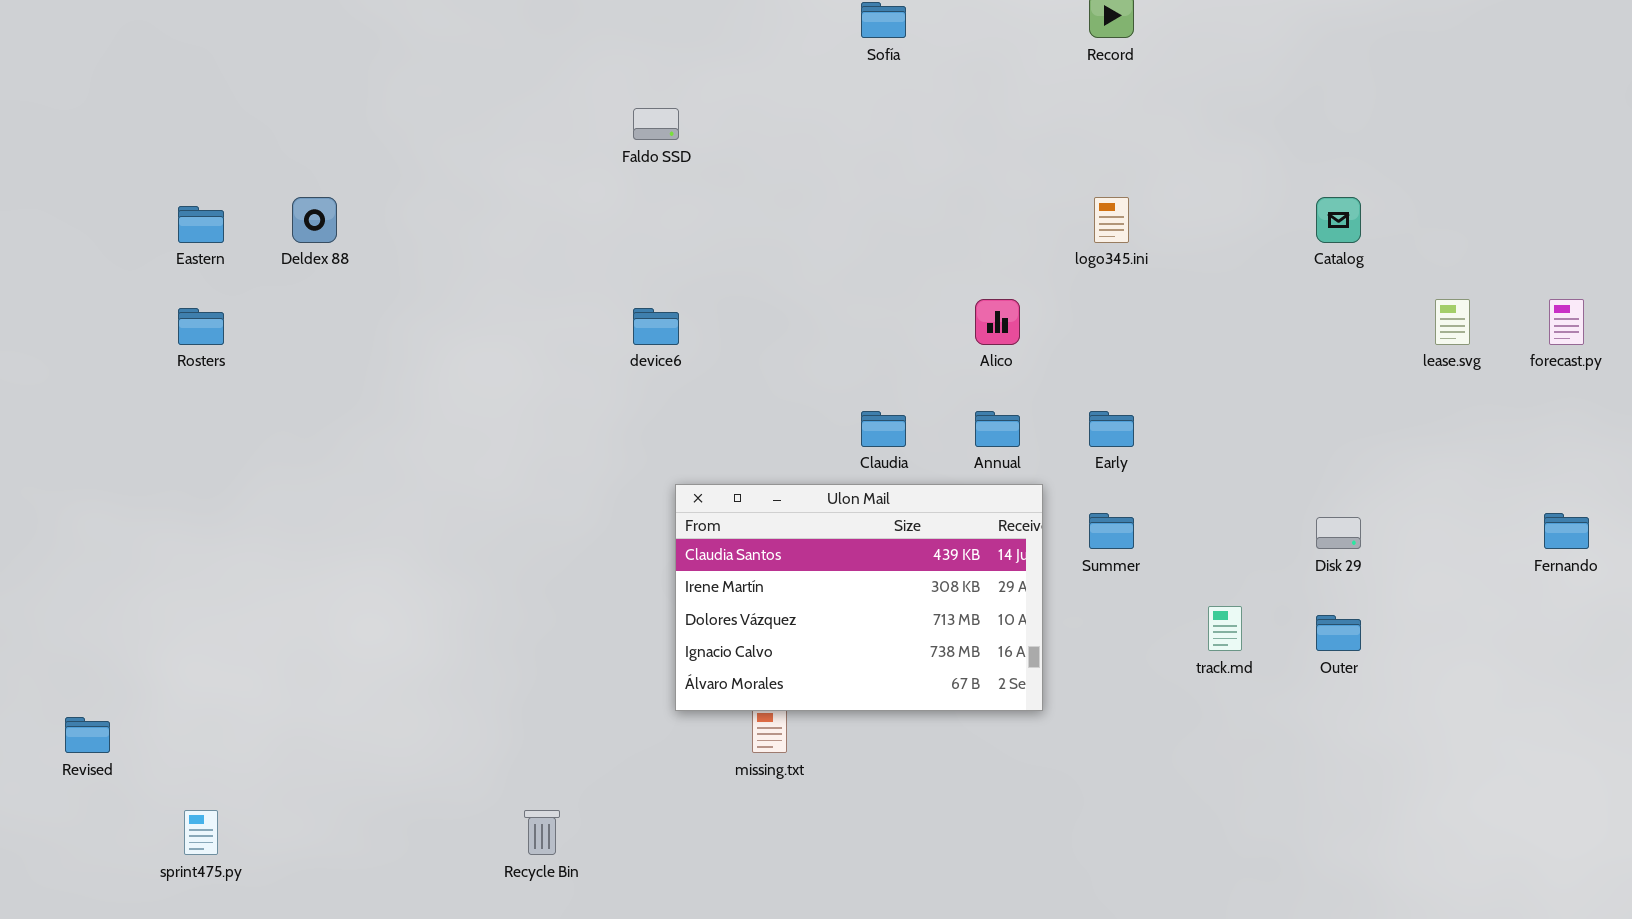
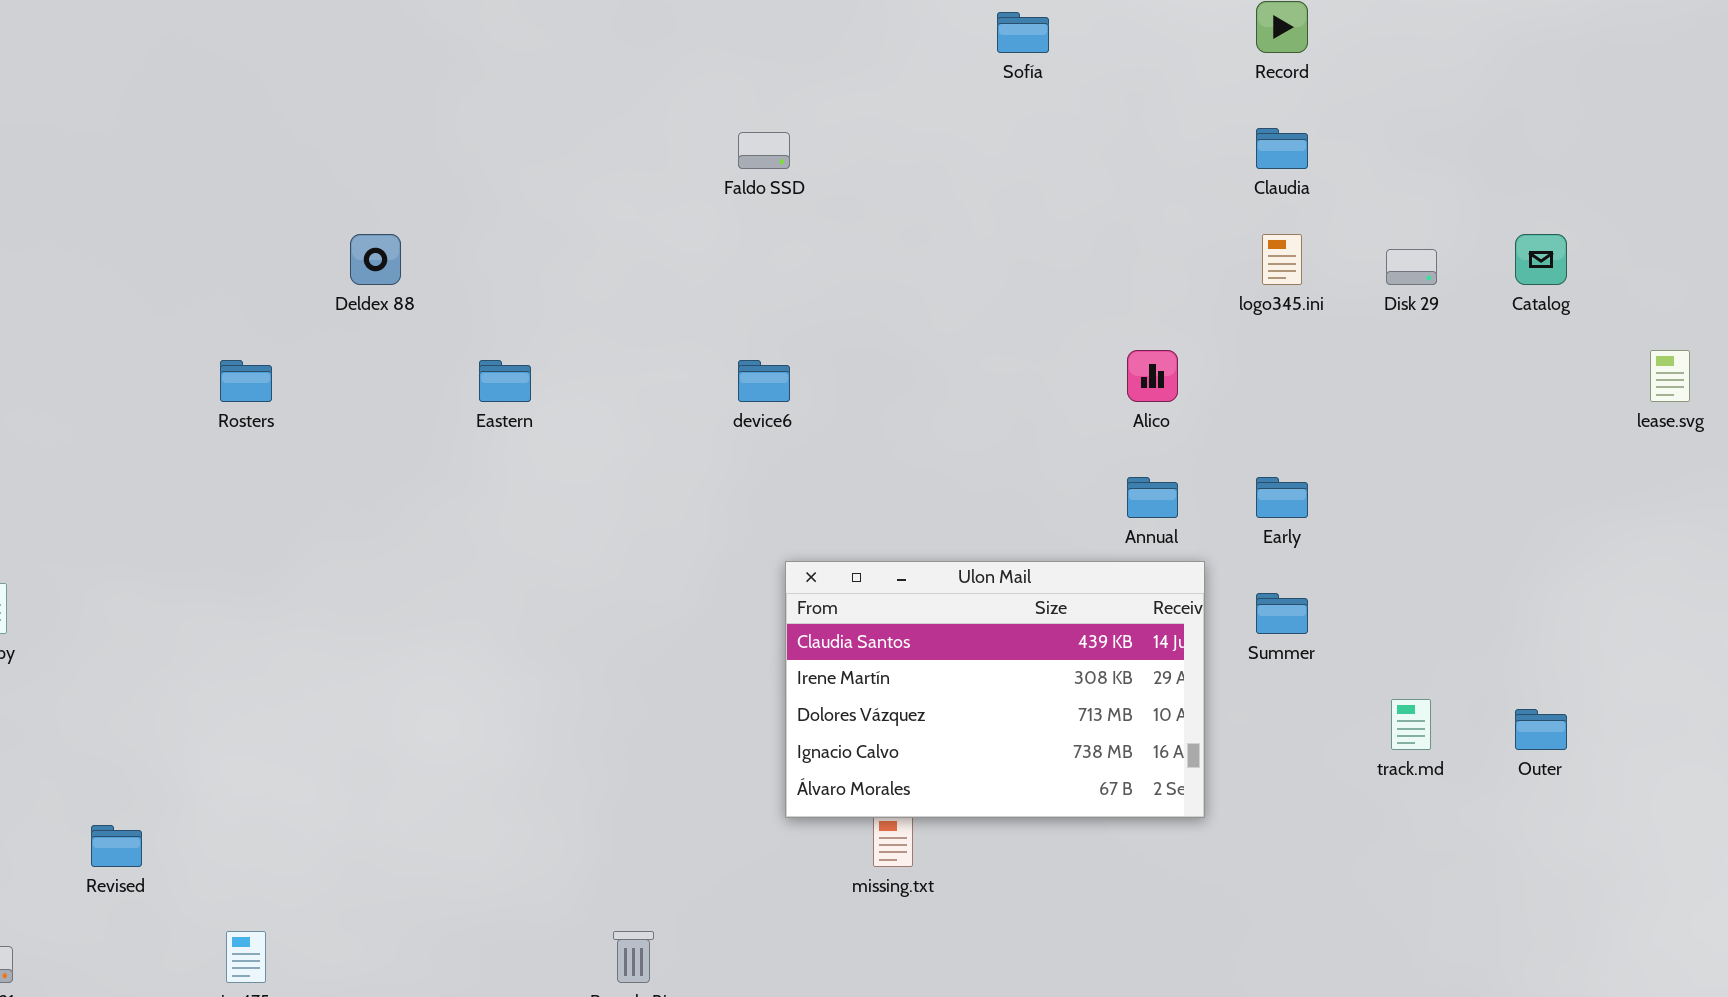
Eastern: [178,206,224,243] -> [479,360,531,402], moved
Claudia: [861,411,906,447] -> [1256,128,1308,169], moved
Disk 29: [1316,517,1361,549] -> [1386,249,1437,285], moved

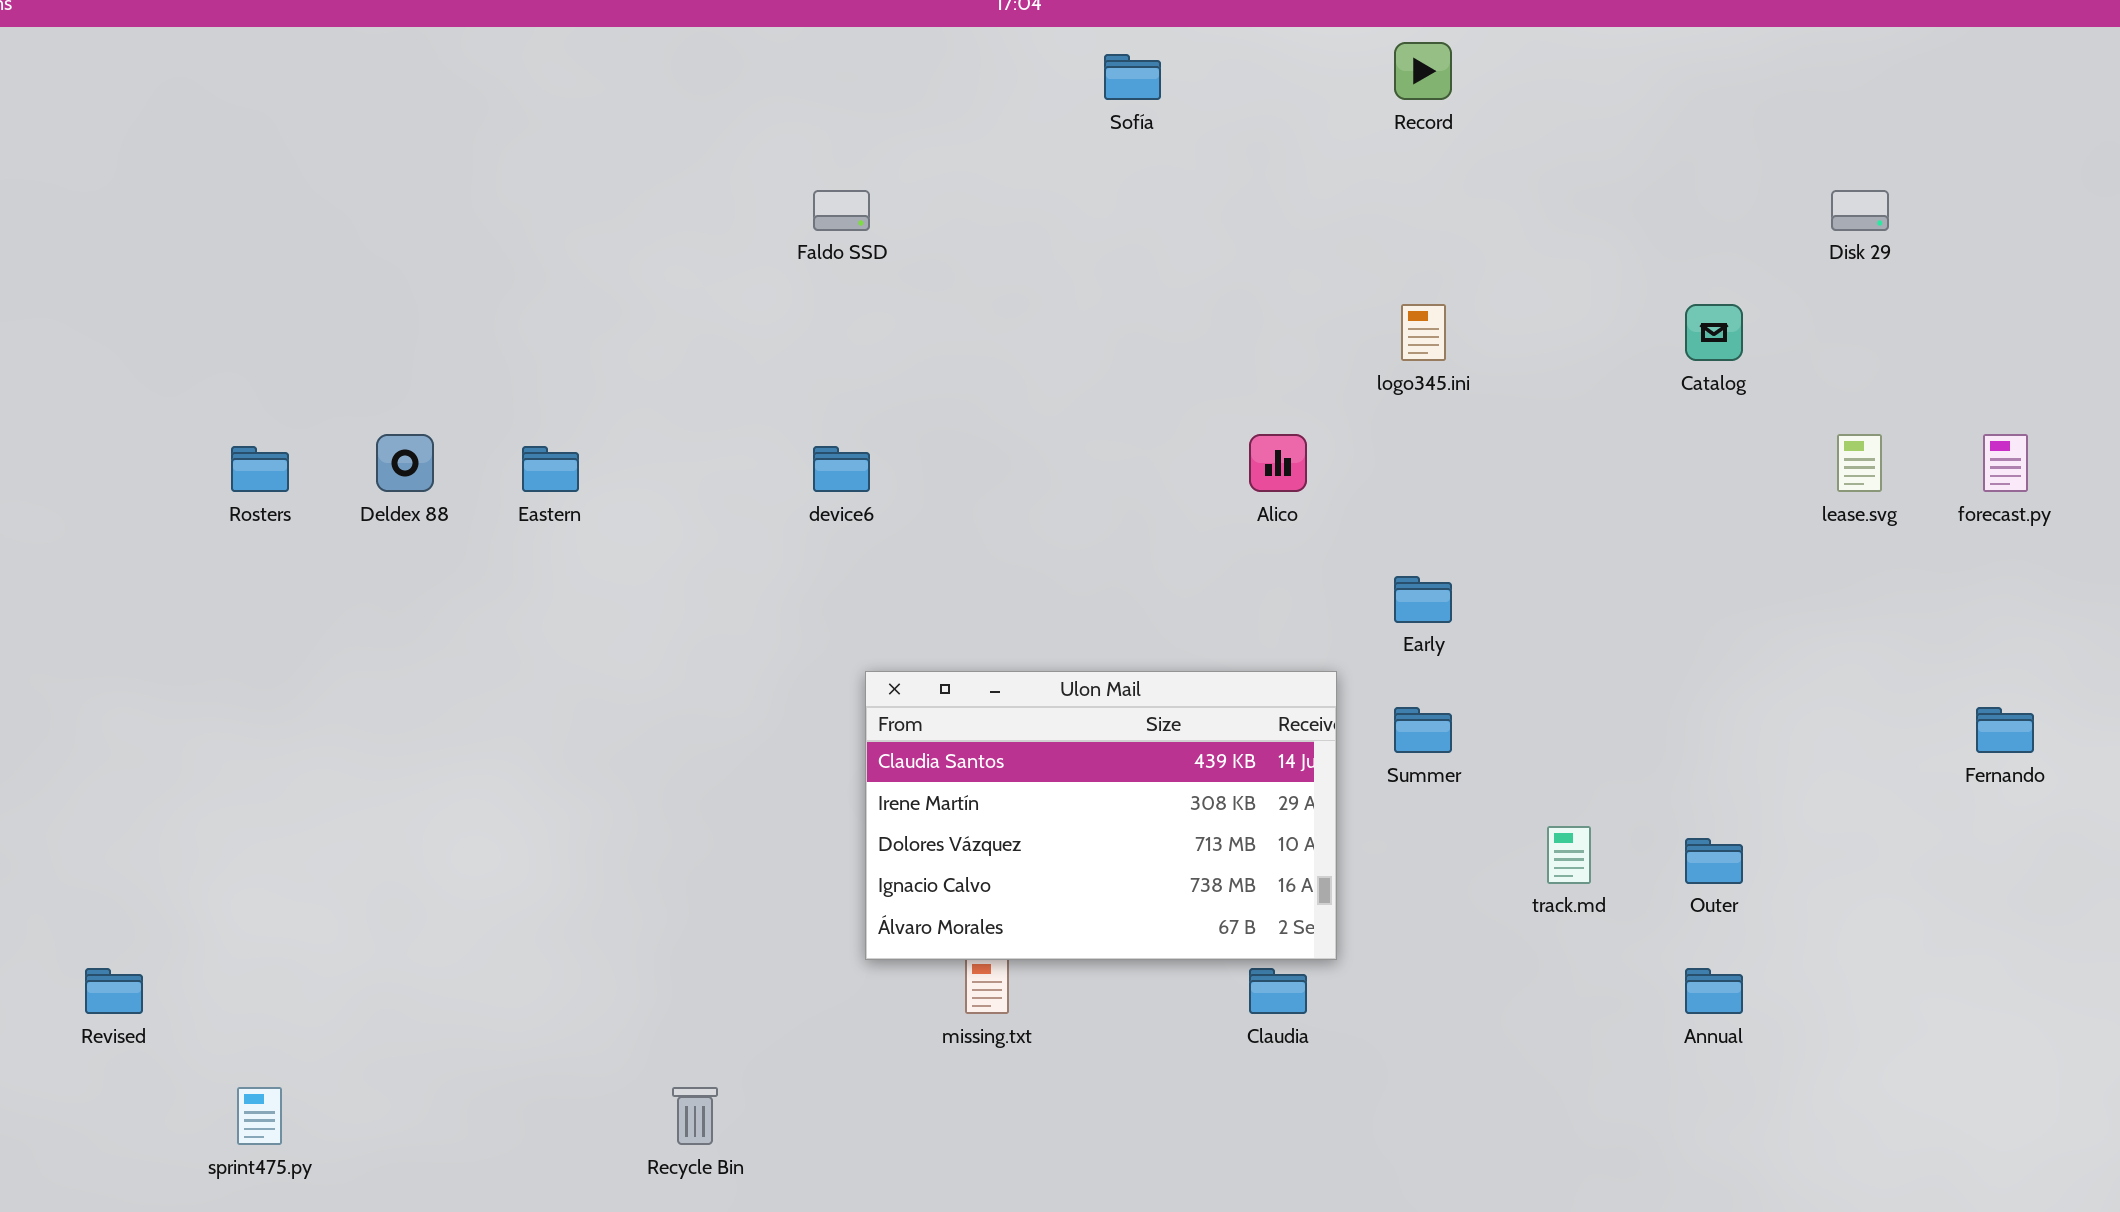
Claudia: [1256,128,1308,169] -> [1249,968,1307,1014], moved
Deldex 88: [350,234,401,285] -> [376,434,434,492], moved
Disk 29: [1386,249,1437,285] -> [1831,190,1889,231], moved
Annual: [1127,477,1178,518] -> [1685,968,1743,1014], moved

